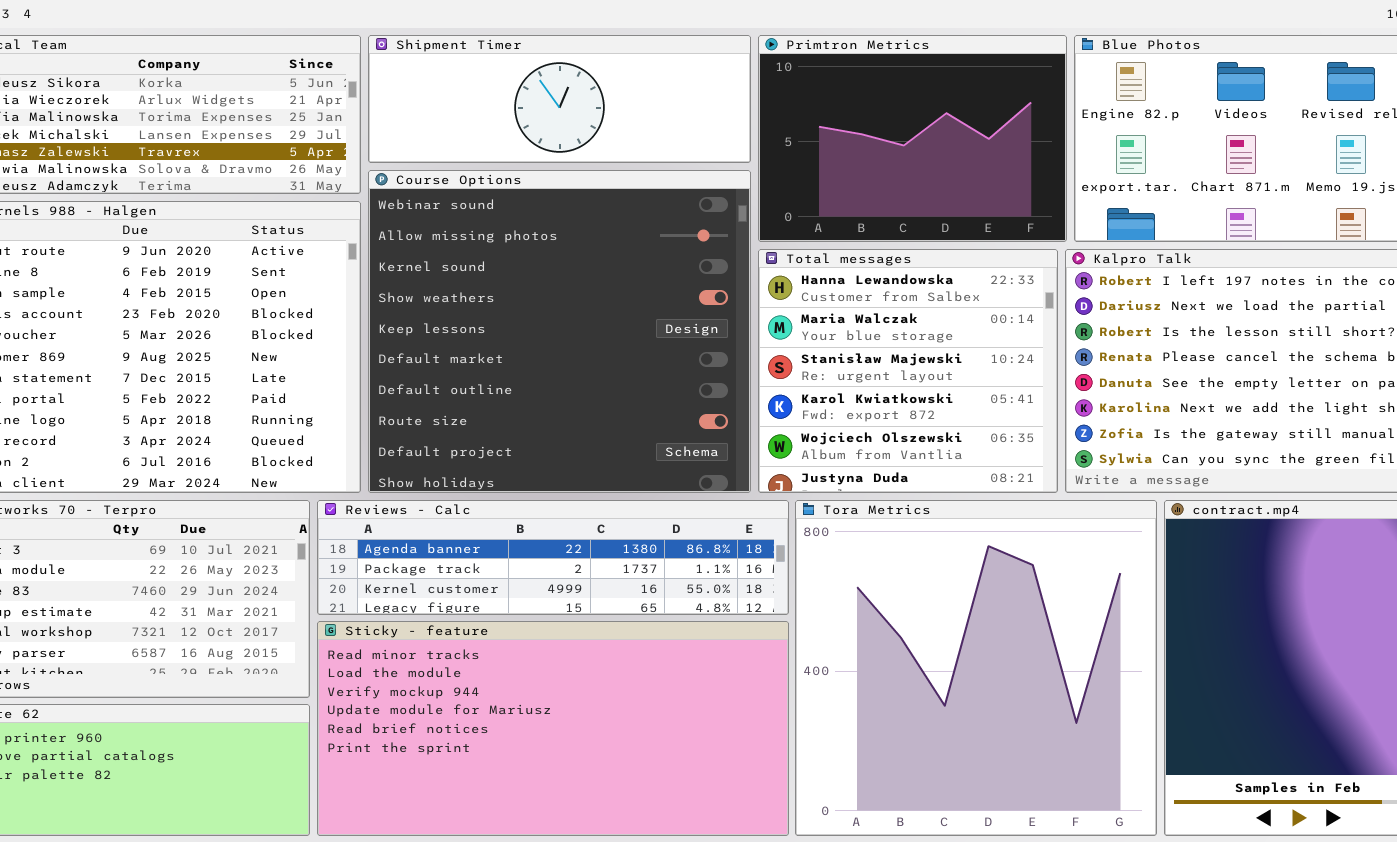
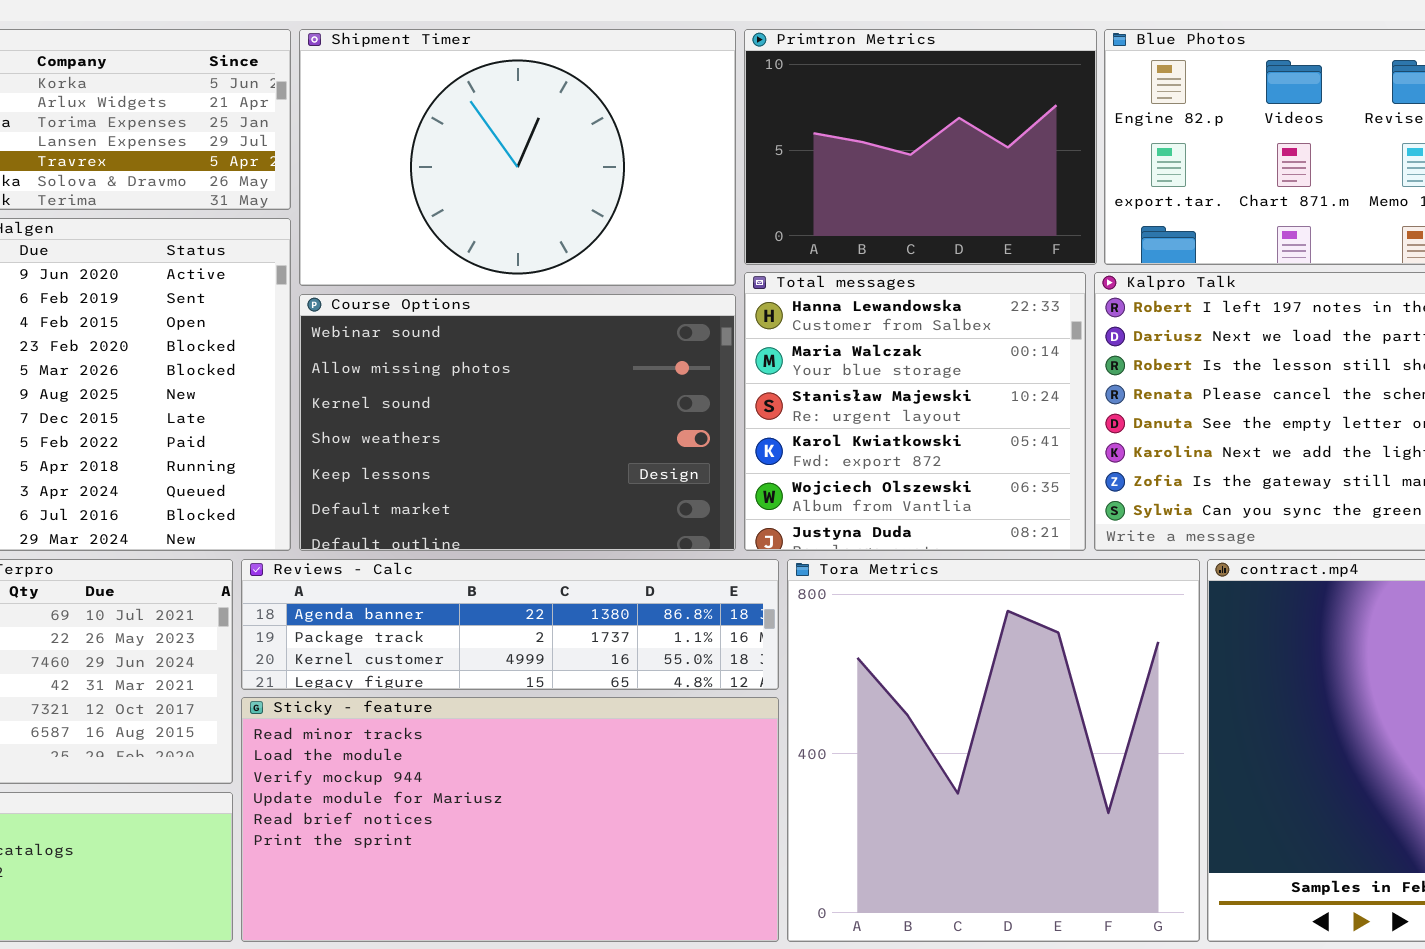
Shipment Timer: [368,35,751,163] -> [299,29,736,286], resized
Course Options: [368,170,751,493] -> [299,294,736,551], resized

